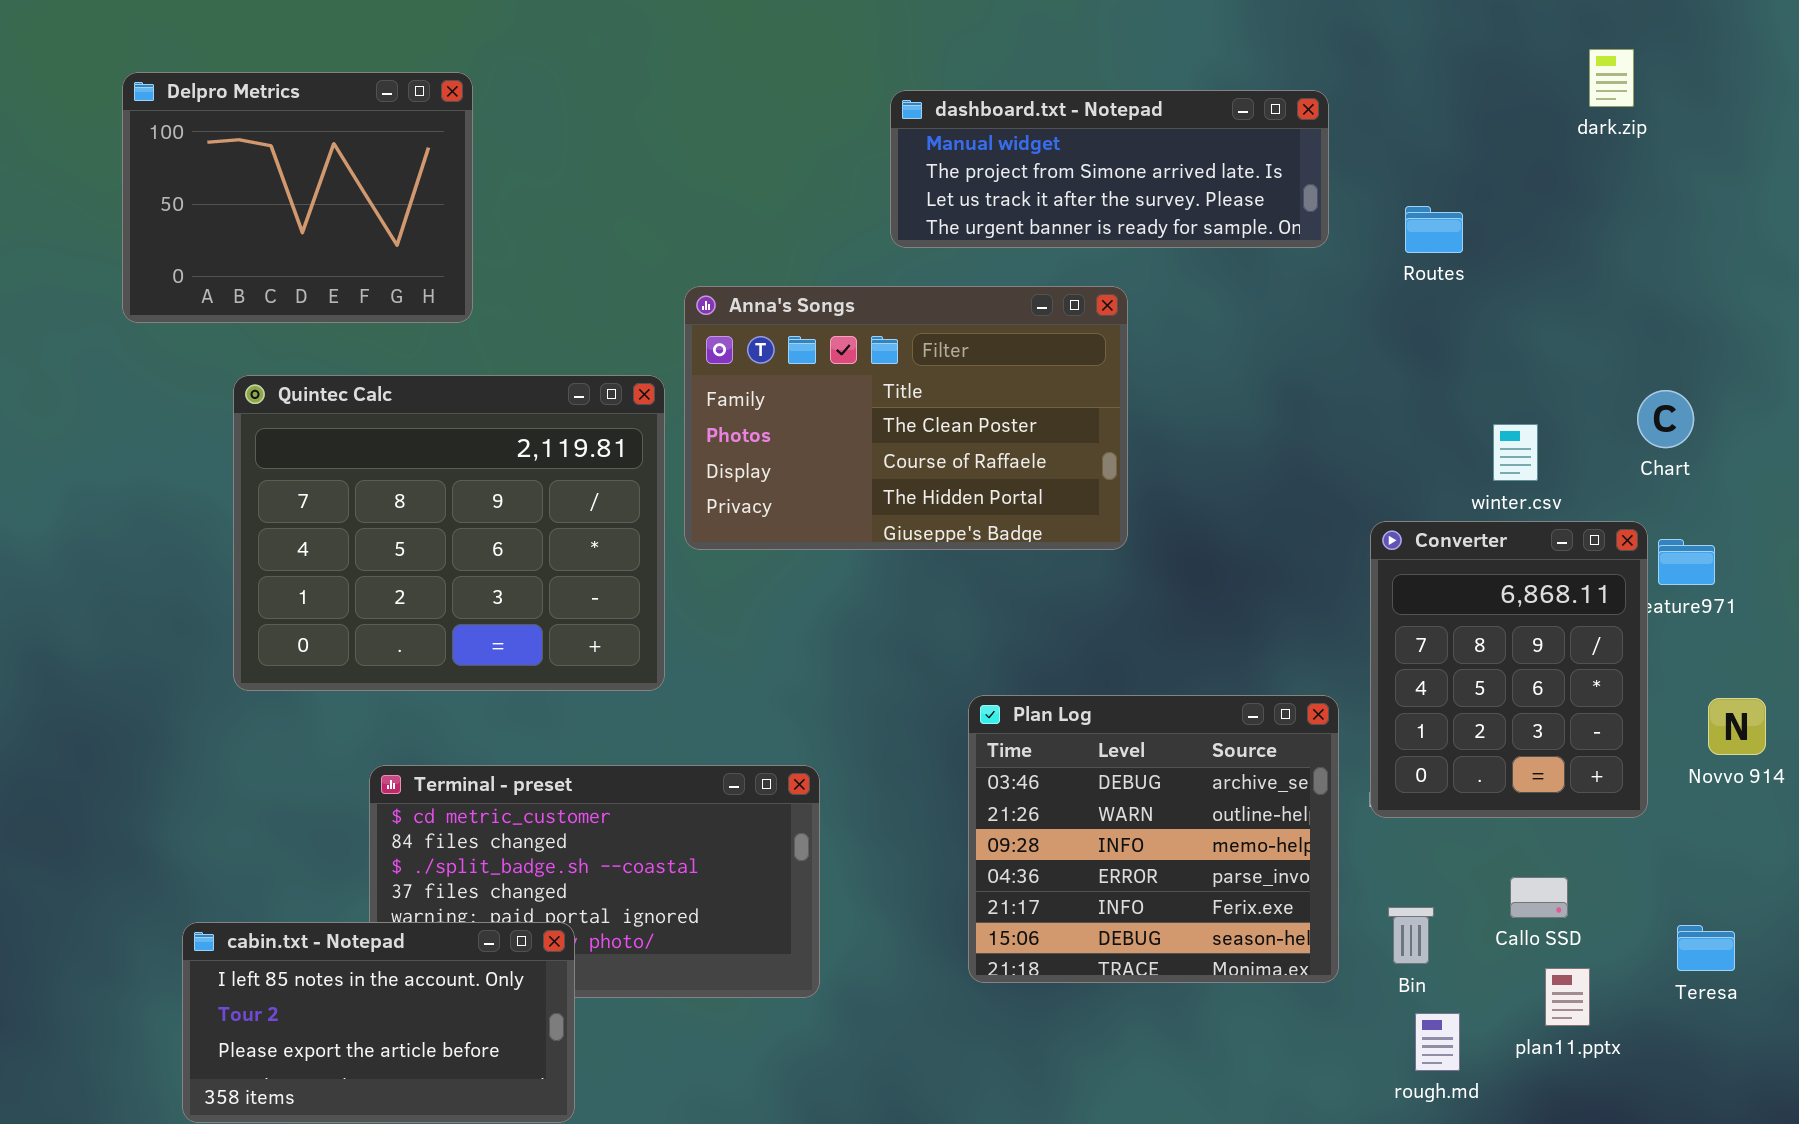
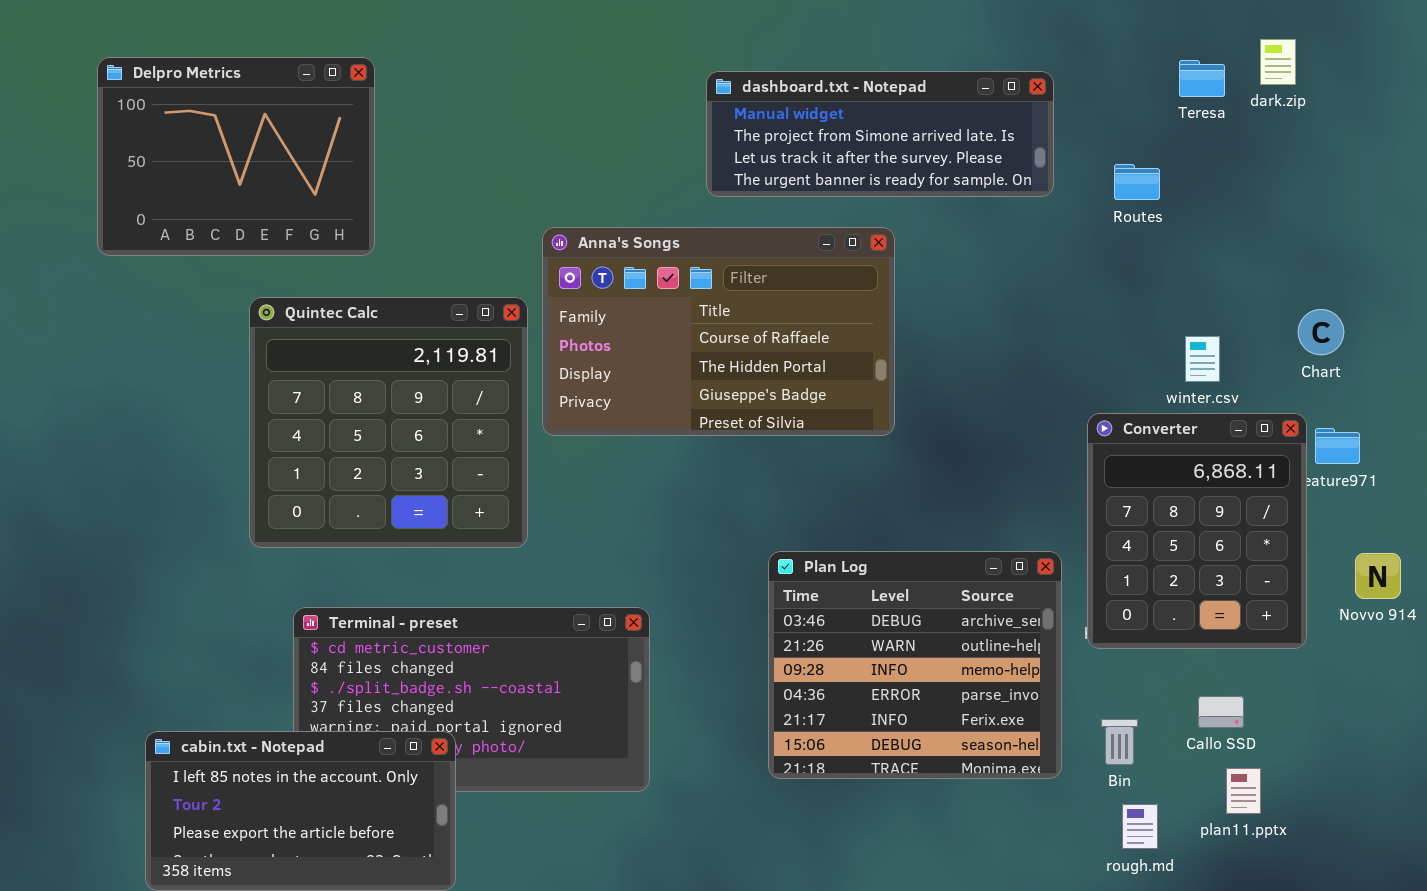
Anna's Songs: [684,286,1128,550] -> [542,227,895,436], scrolled down 1 row
Quintec Calc: [233,375,665,691] -> [249,297,528,548], resized
Teresa: [1677,925,1735,971] -> [1179,60,1225,97], moved

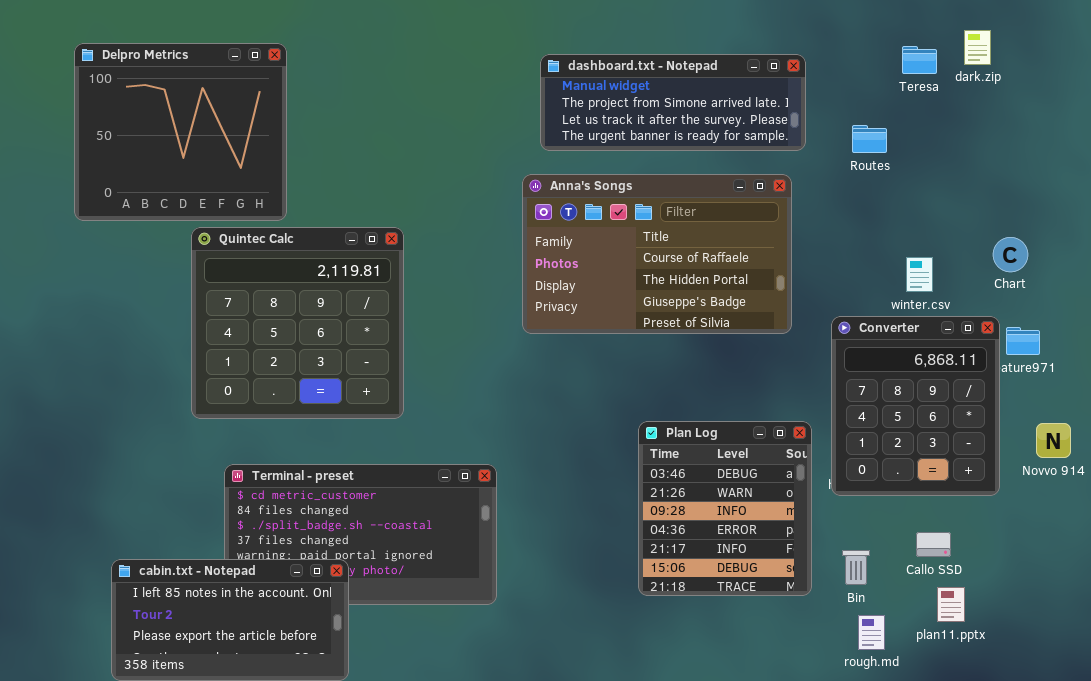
Delpro Metrics: [97,57,375,256] -> [74,43,287,221], resized
Anna's Songs: [542,227,895,436] -> [522,174,792,334], moved
Plan Log: [768,551,1062,779] -> [638,421,812,596], resized

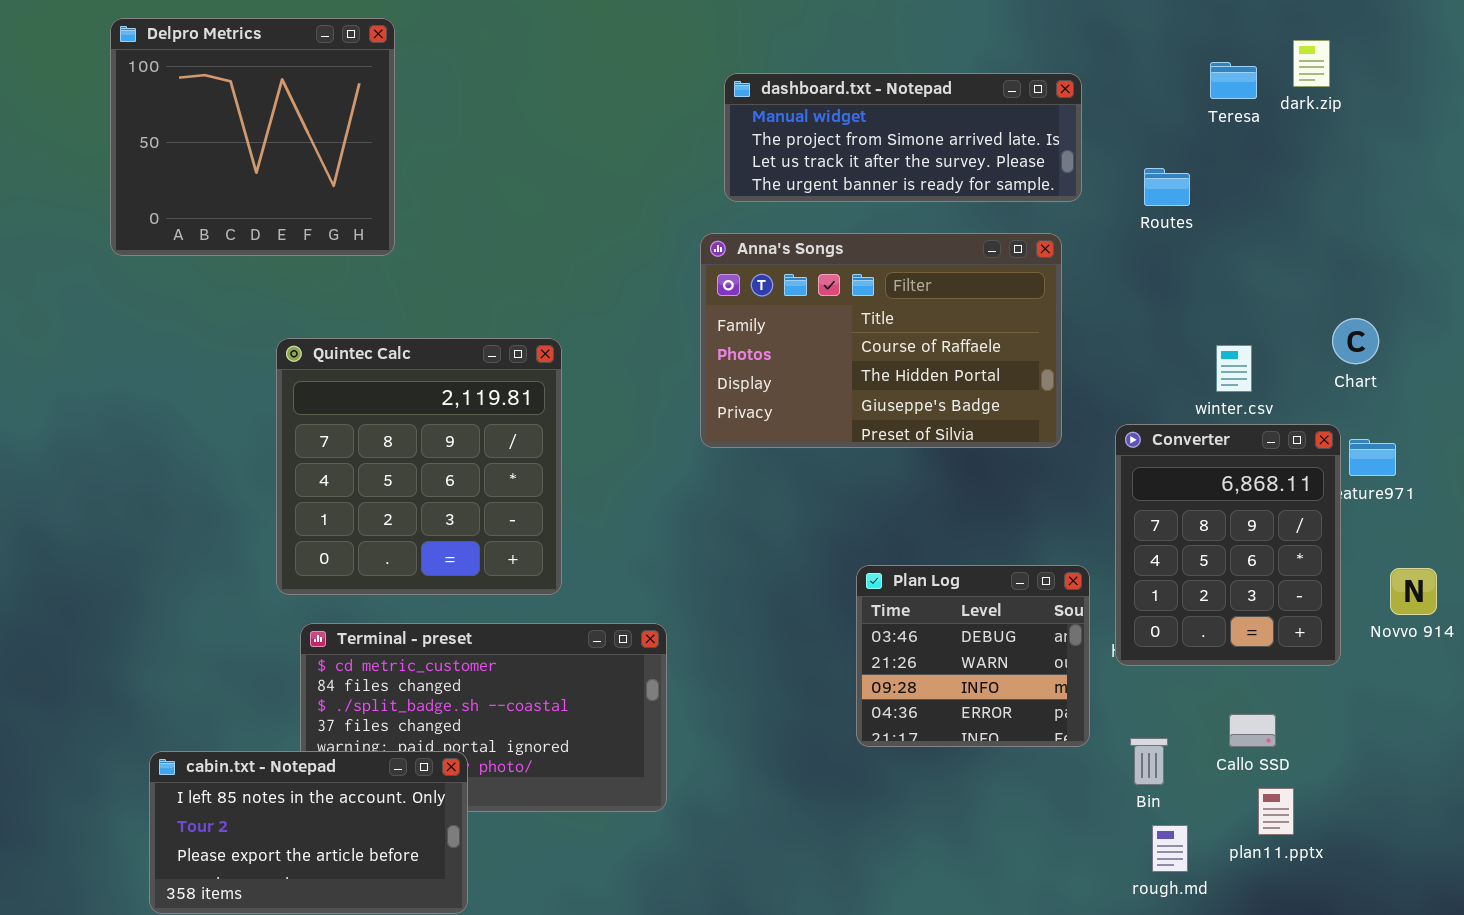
Delpro Metrics: [74,43,287,221] -> [110,18,395,256], moved
Quintec Calc: [191,227,404,419] -> [276,338,562,595], moved
Plan Log: [638,421,812,596] -> [856,565,1090,747], resized

